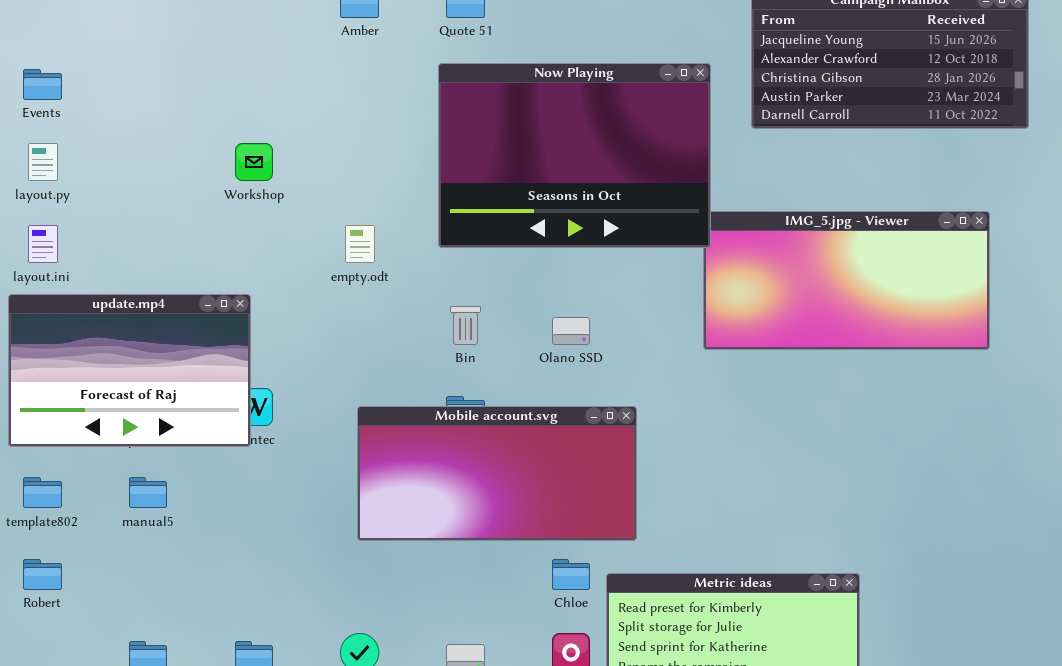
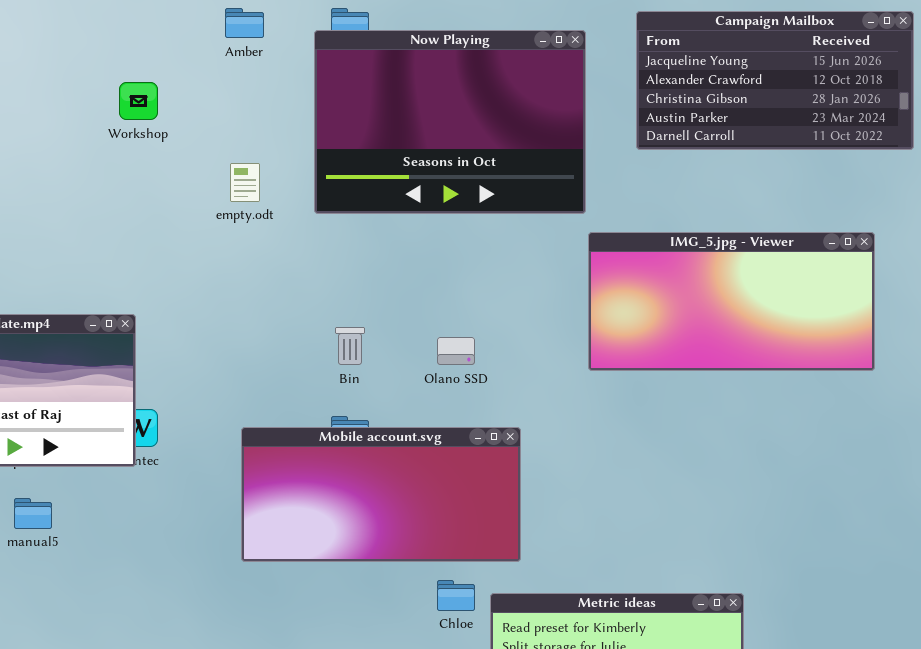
Now Playing: [438,63,711,248] -> [314,30,586,214], moved
Workshop: [235,143,273,181] -> [119,82,158,120], moved
empty.odt: [345,225,375,263] -> [230,163,260,202], moved

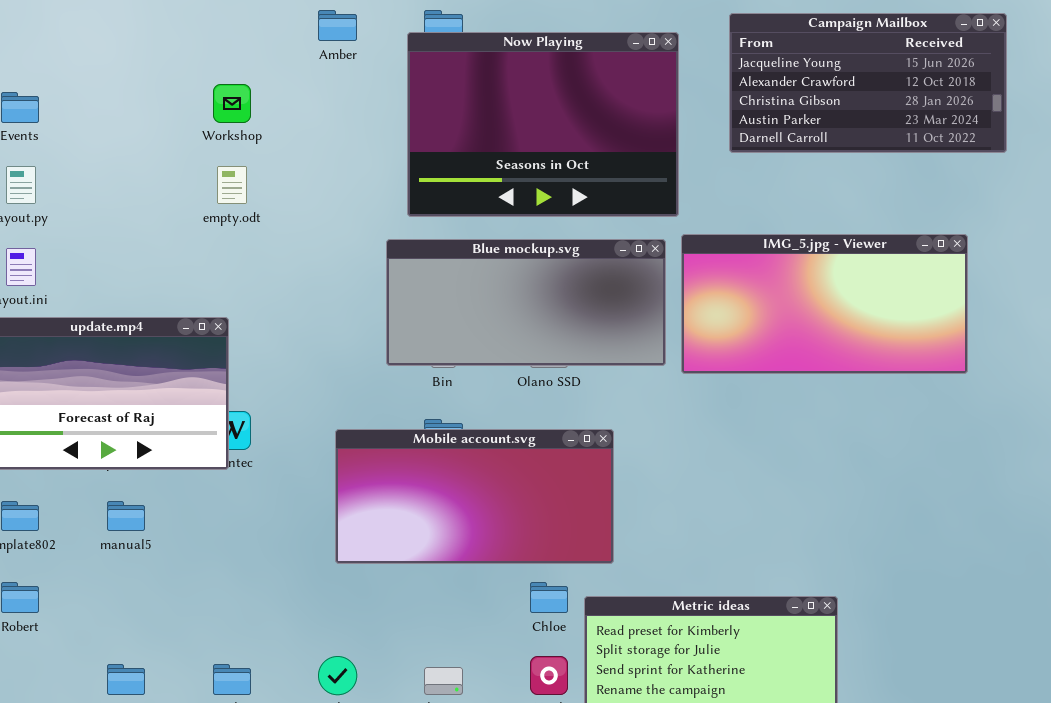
empty.odt: [230,163,260,202] -> [217,166,247,204], moved
Blue mockup.svg: none -> [386,239,666,366], opened

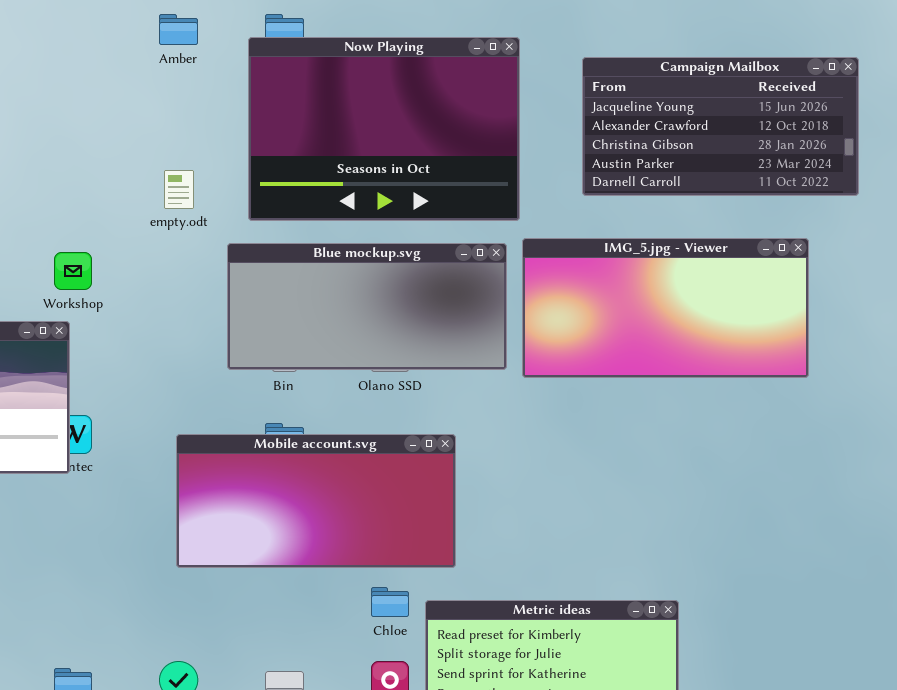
Campaign Mailbox: [729,13,1007,153] -> [582,57,859,196], moved
Workshop: [213,84,251,123] -> [54,252,92,290], moved
empty.odt: [217,166,247,204] -> [164,170,194,209], moved

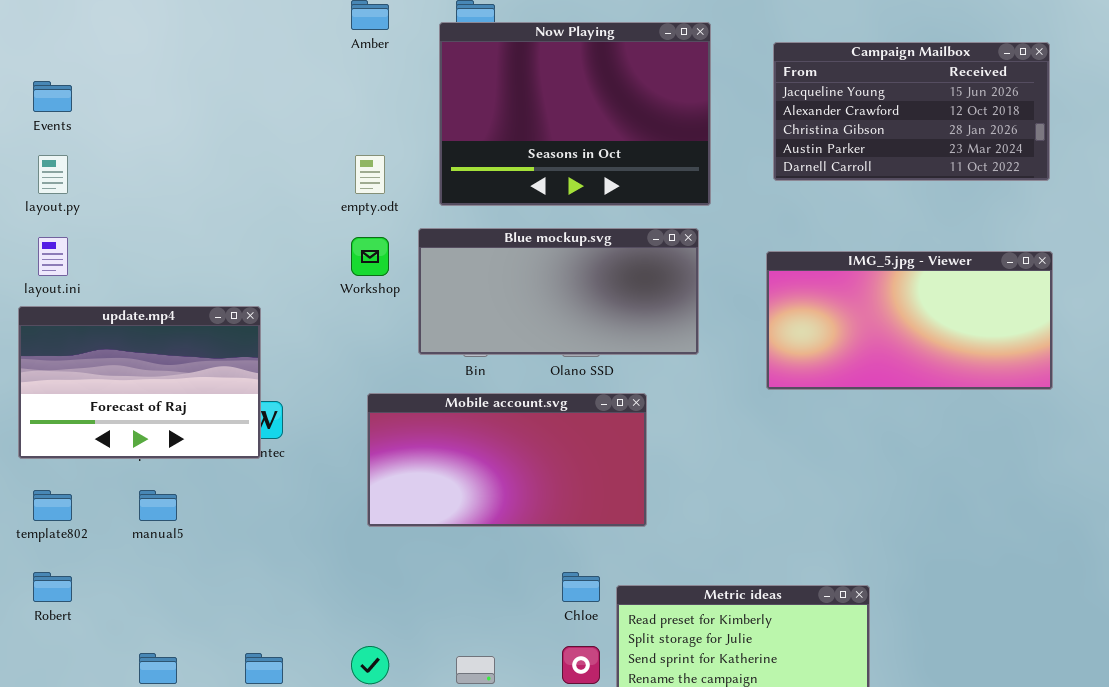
IMG_5.jpg - Viewer: [522,238,809,378] -> [766,251,1053,390], moved
Workshop: [54,252,92,290] -> [351,237,389,276], moved
Mobile account.svg: [176,434,456,568] -> [367,393,647,527], moved

